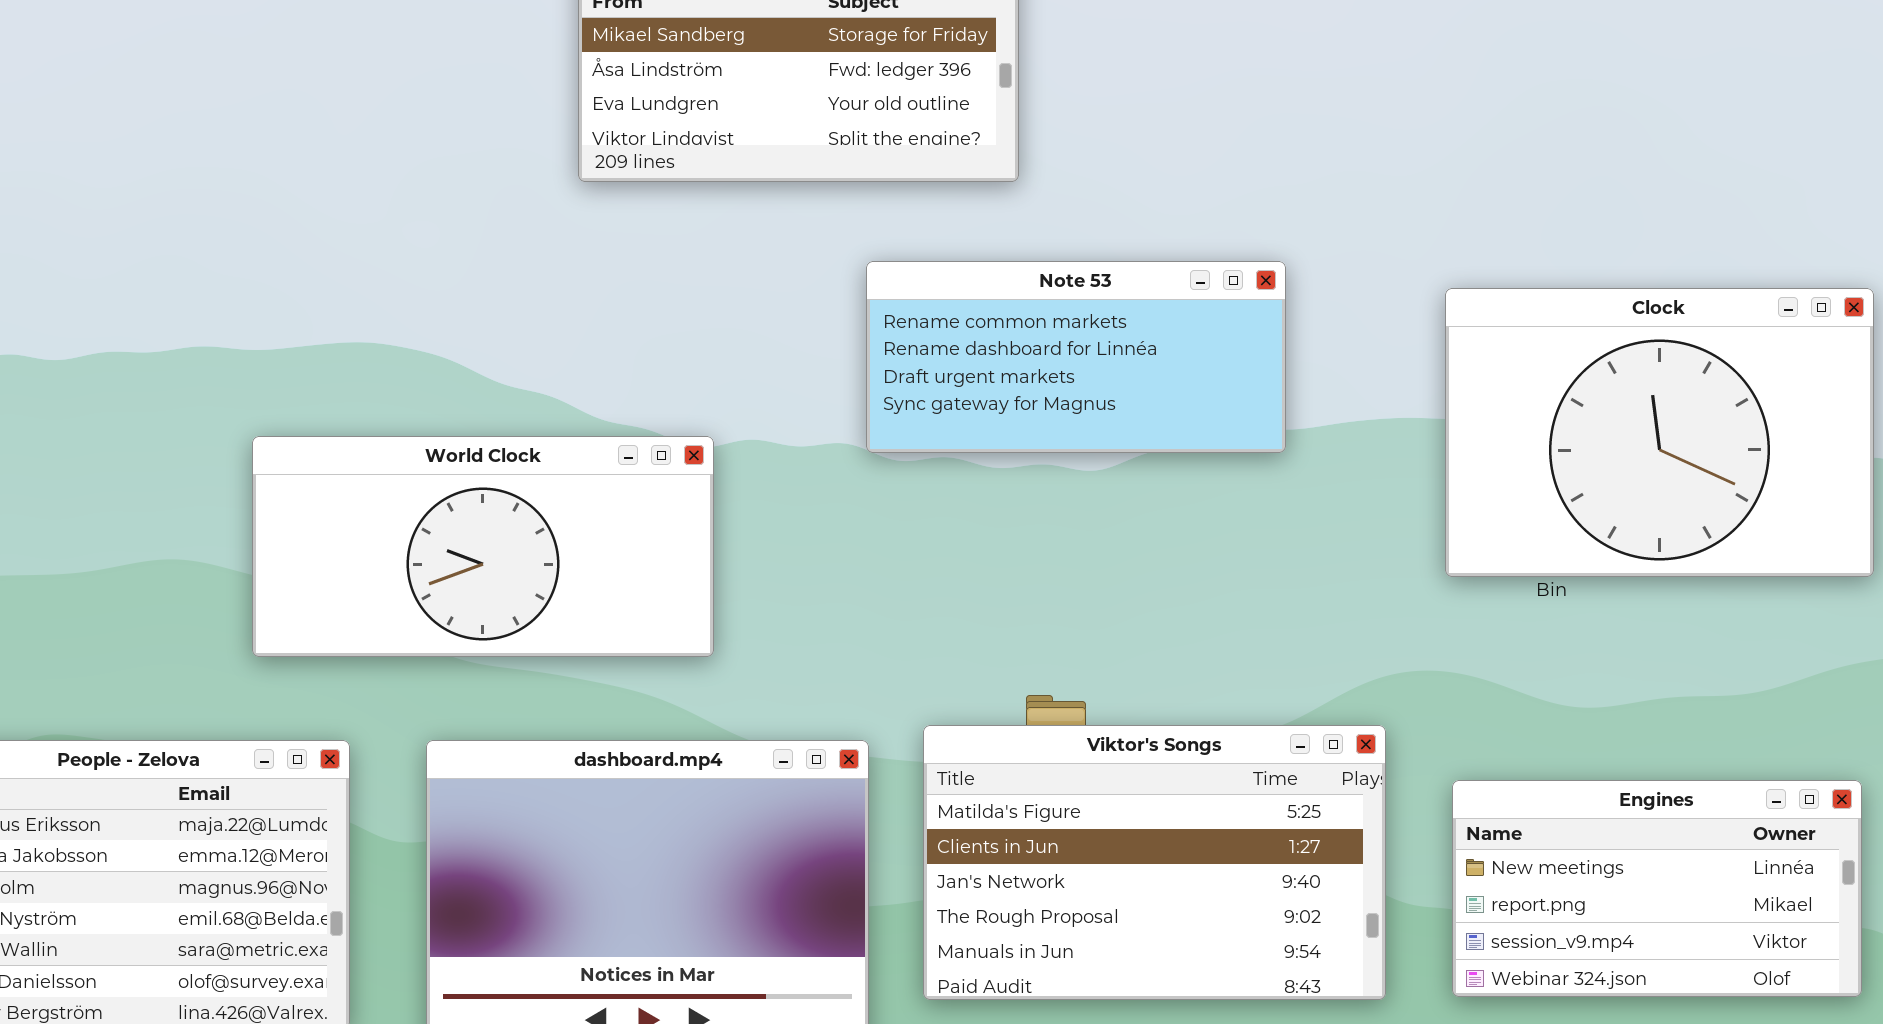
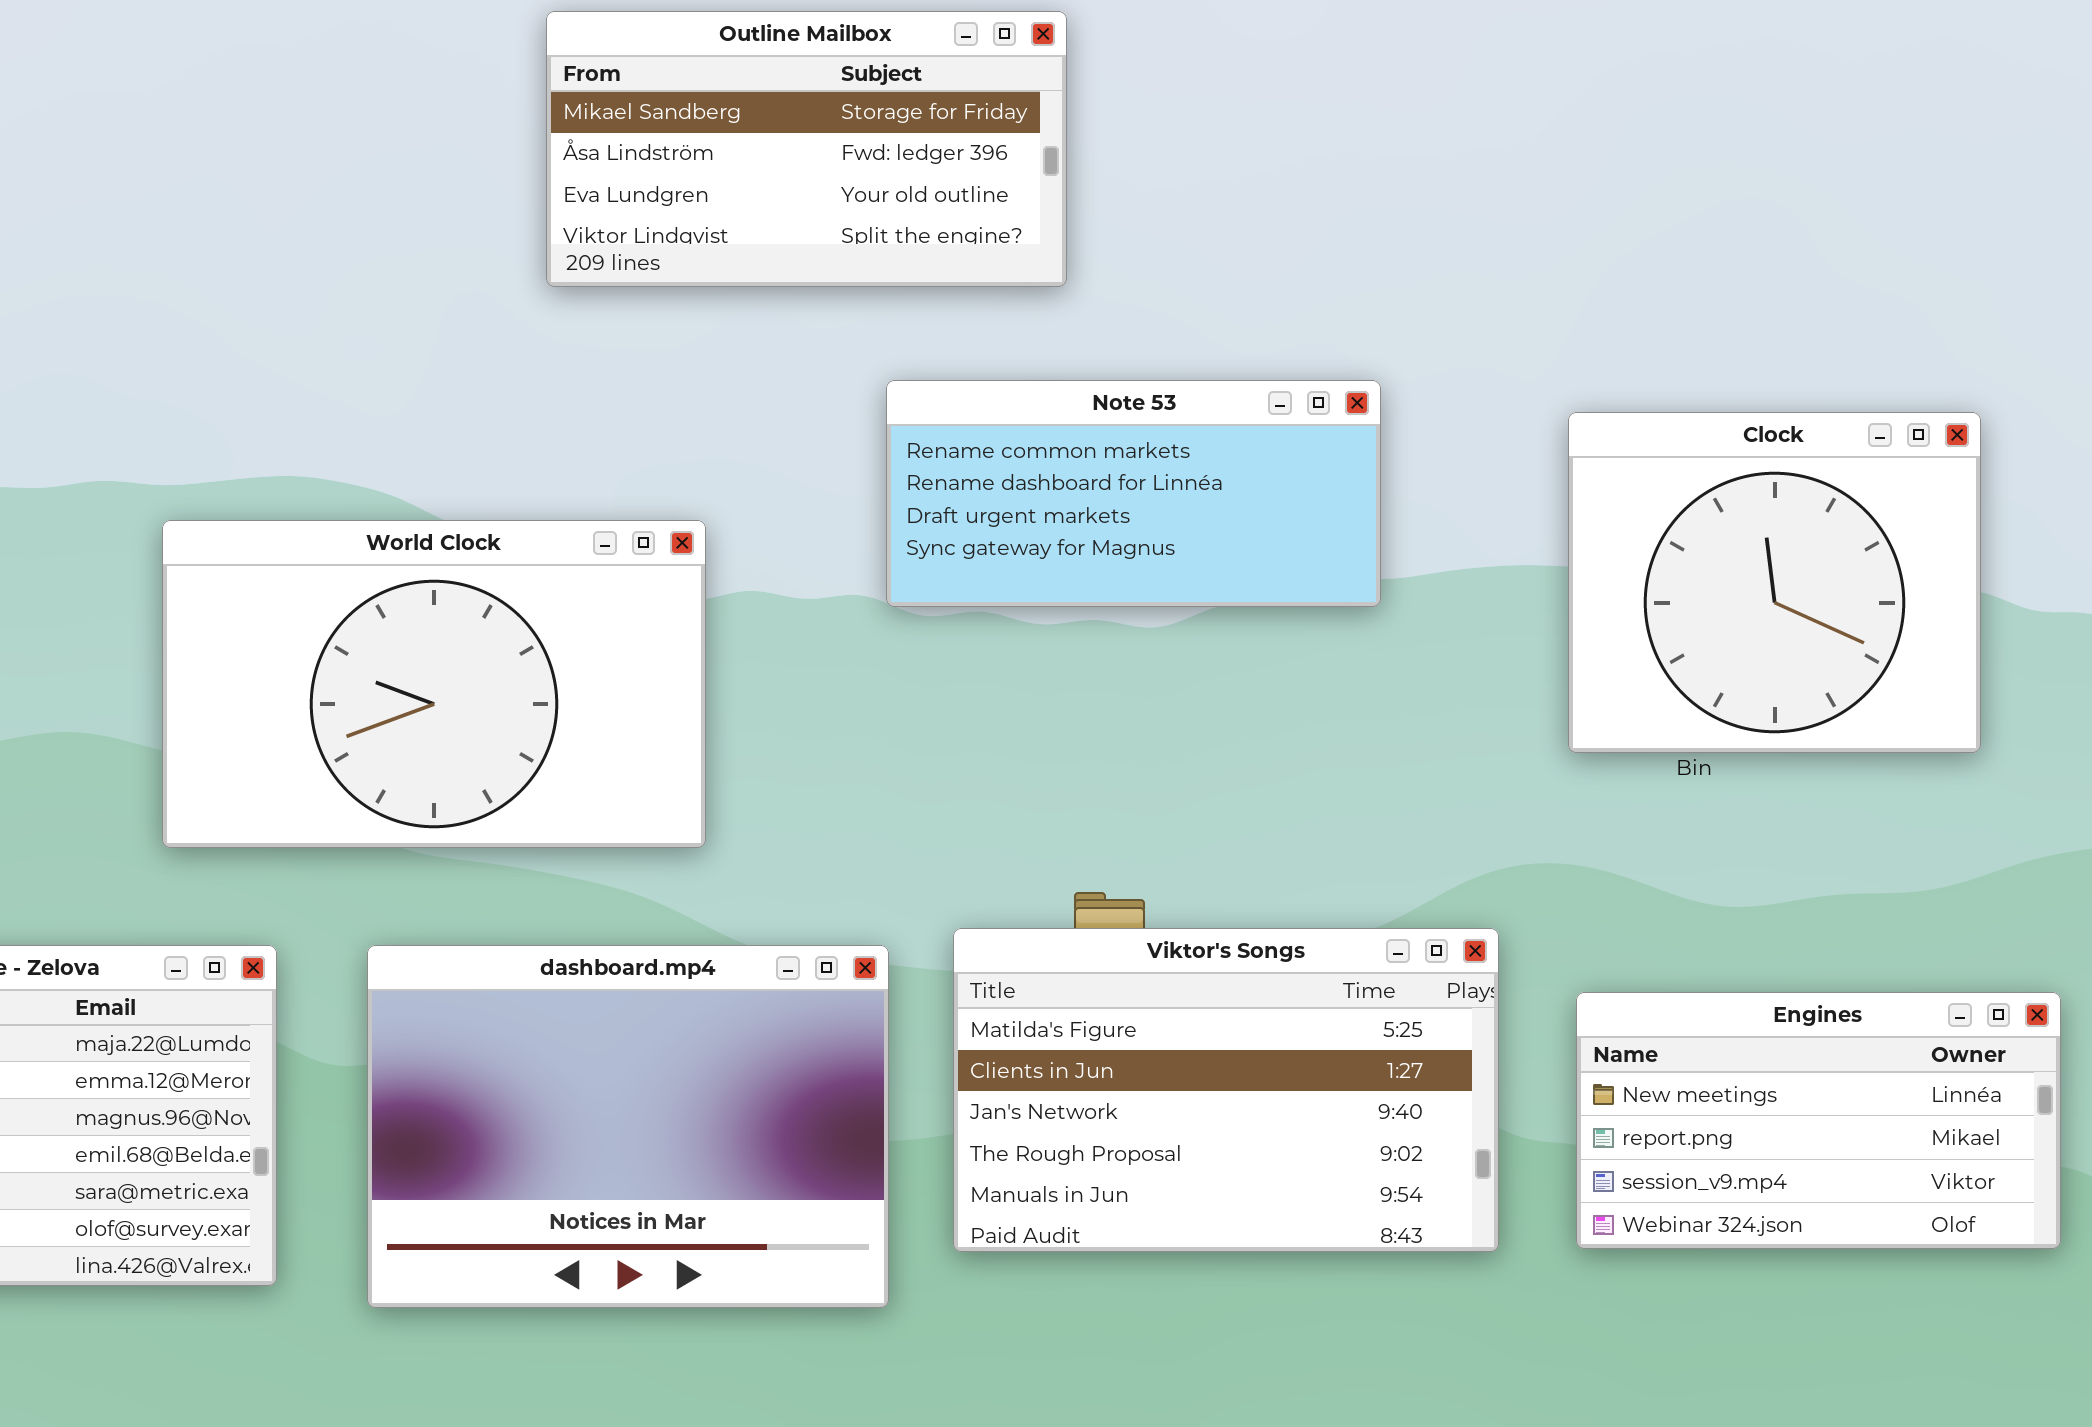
Clock: [1445,288,1874,577] -> [1568,412,1981,753], resized
World Clock: [252,436,714,657] -> [162,520,706,848], resized

